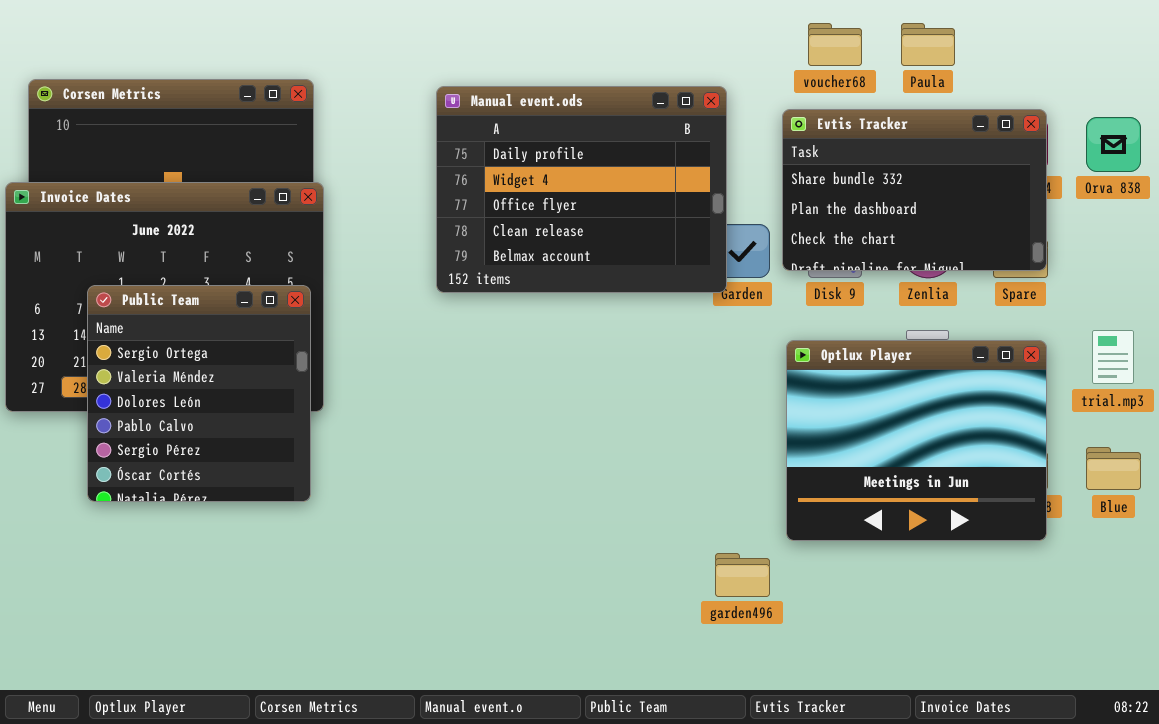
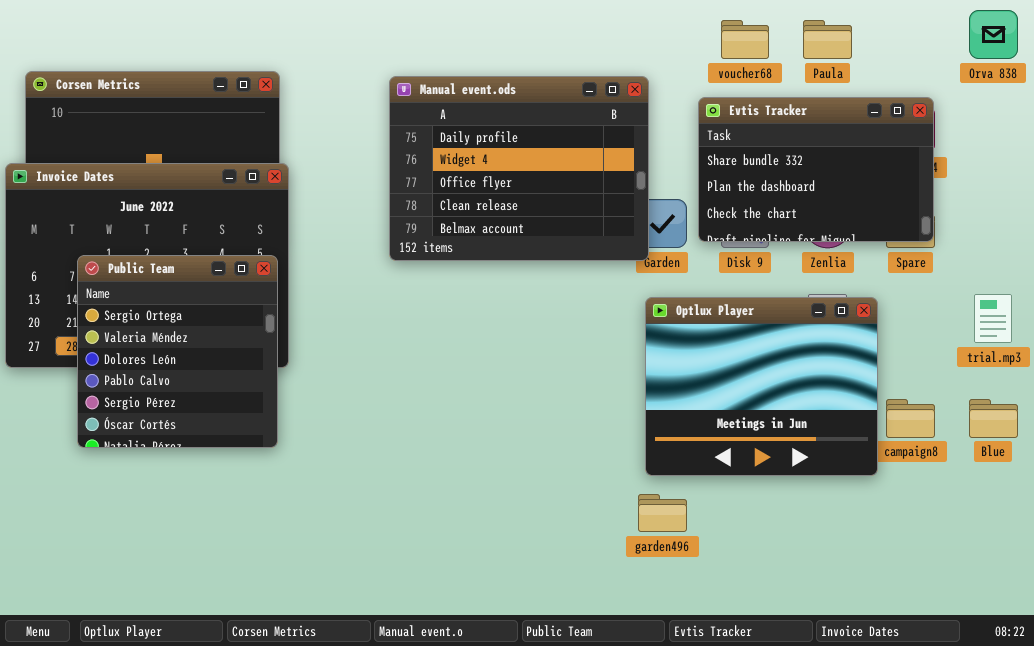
Orva 838: [1086,117,1141,172] -> [969,10,1018,59], moved
Optlux Player: [786,340,1047,541] -> [645,297,878,476], moved

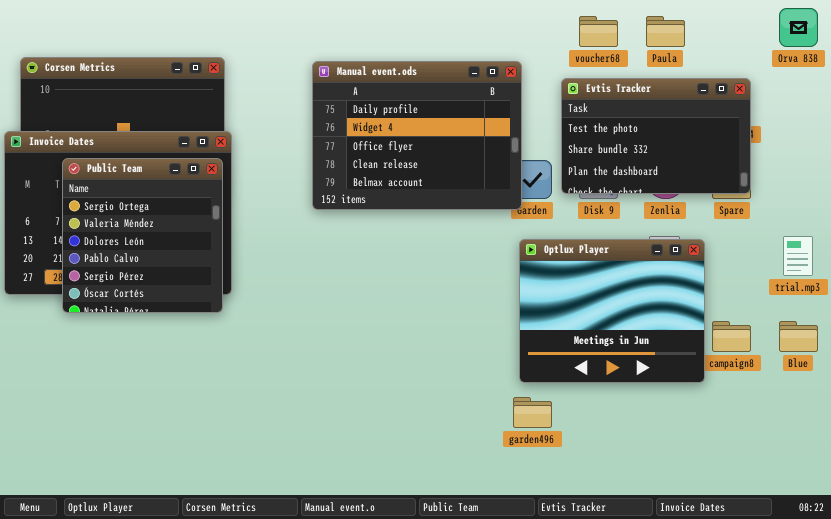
Evtis Tracker: [698,97,934,242] -> [561,78,751,194], scrolled up 1 row
Public Team: [77,255,278,448] -> [62,158,223,313], moved

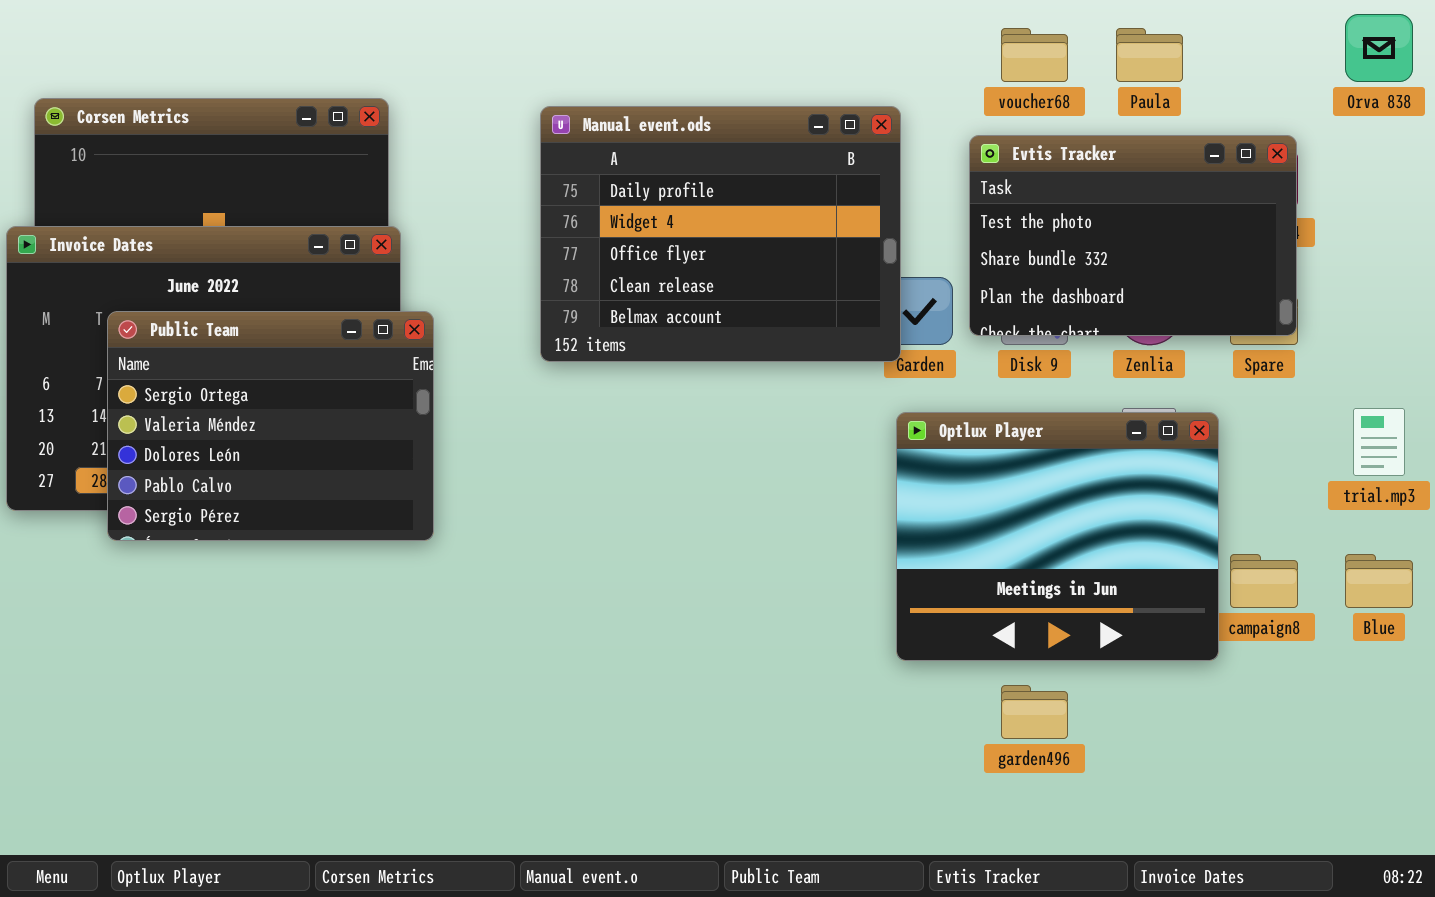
Public Team: [62,158,223,313] -> [107,311,434,541], resized
garden496: [513,397,552,428] -> [1001,685,1068,739], moved

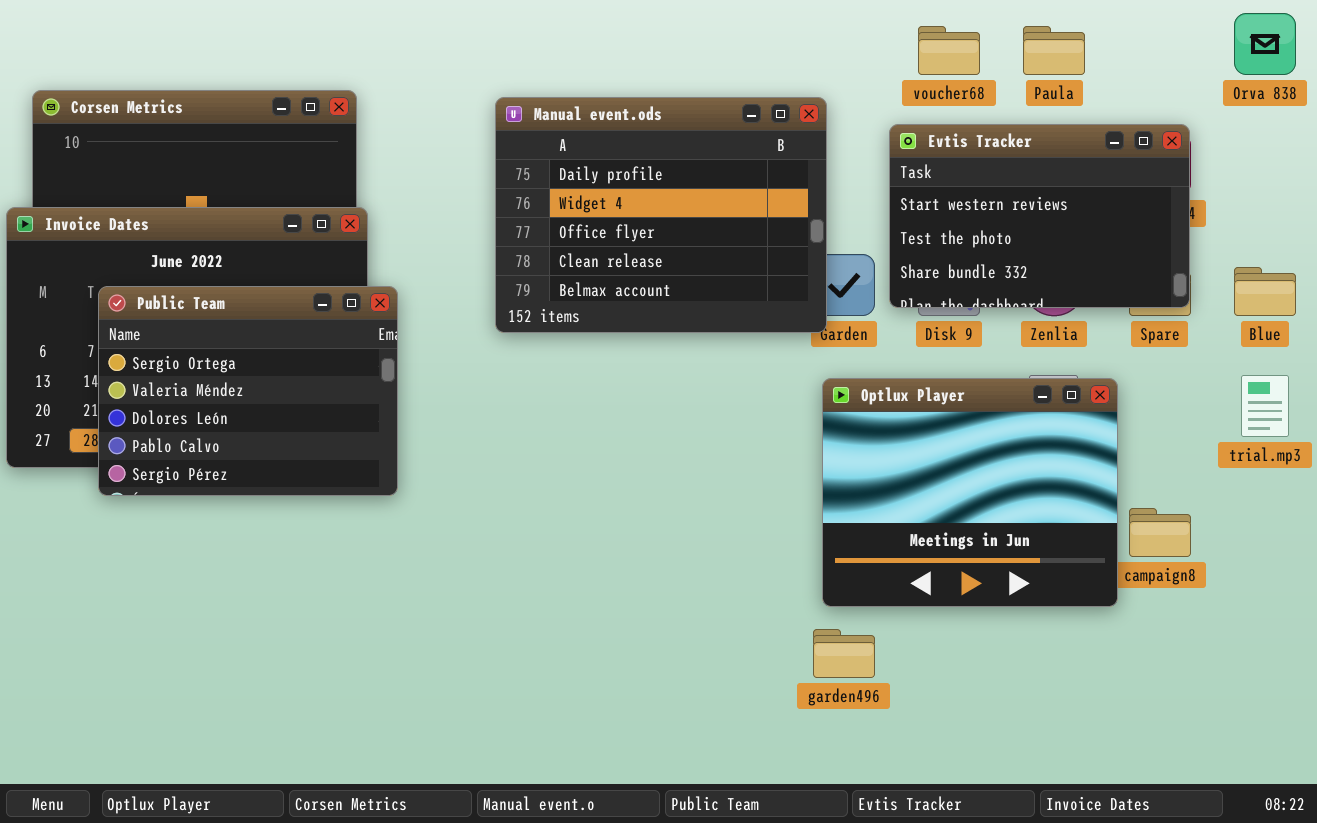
Evtis Tracker: [969,135,1297,336] -> [889,124,1190,308], scrolled up 1 row
Blue: [1345,554,1413,608] -> [1234,267,1296,316], moved
garden496: [1001,685,1068,739] -> [813,629,875,678], moved

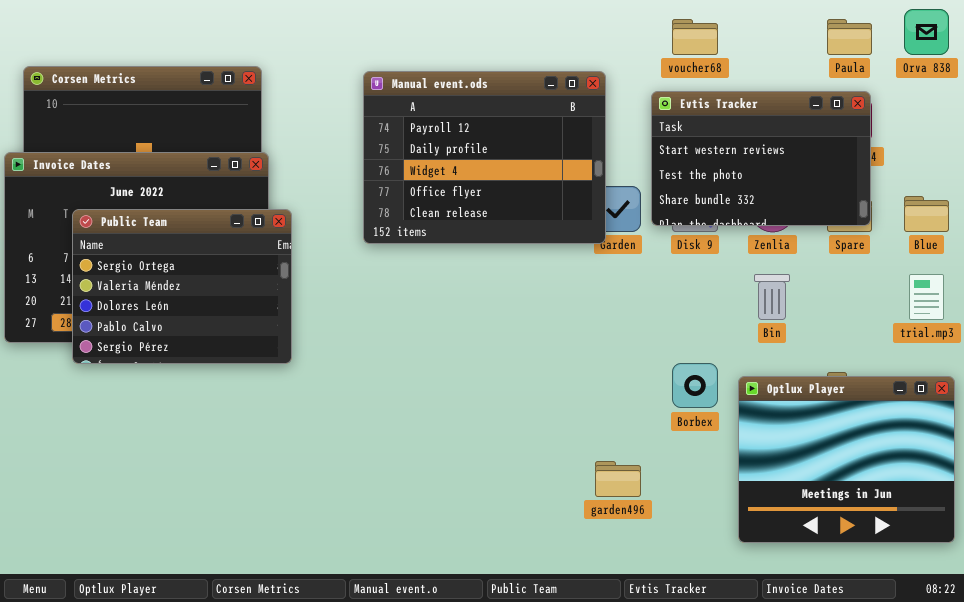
Paula: [1023,26,1085,75] -> [827,19,872,55], moved
Manual event.ods: [495,97,827,333] -> [363,71,606,244], scrolled up 1 row
Optlux Player: [822,378,1118,607] -> [738,376,955,543], moved

